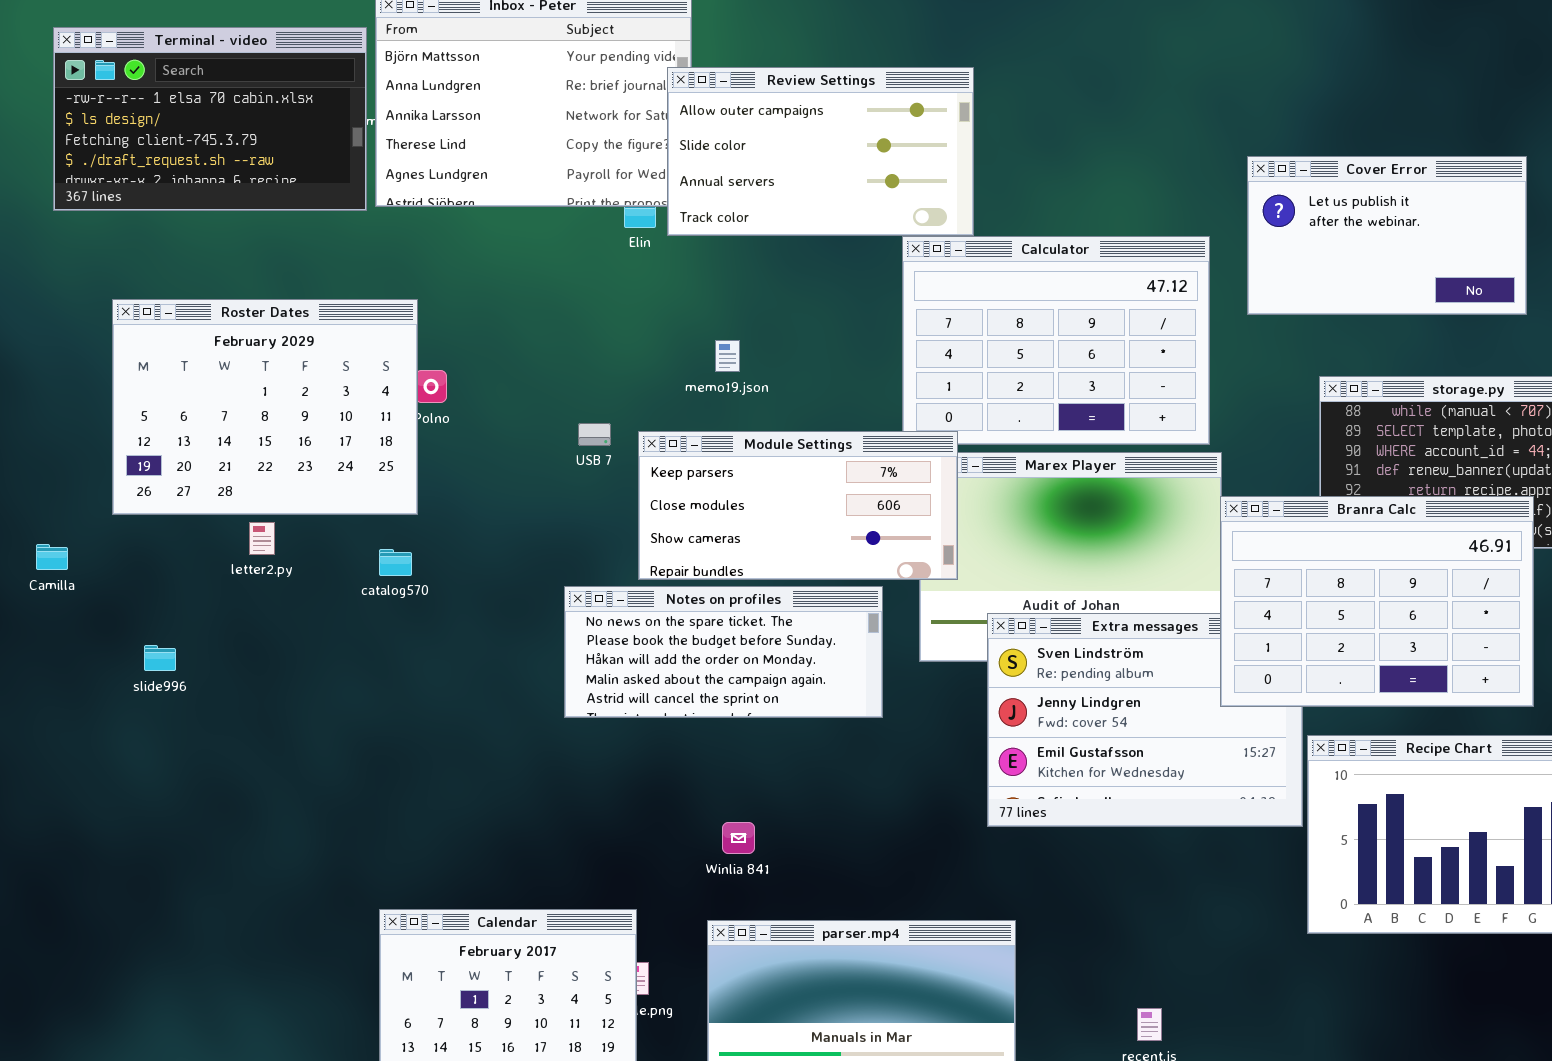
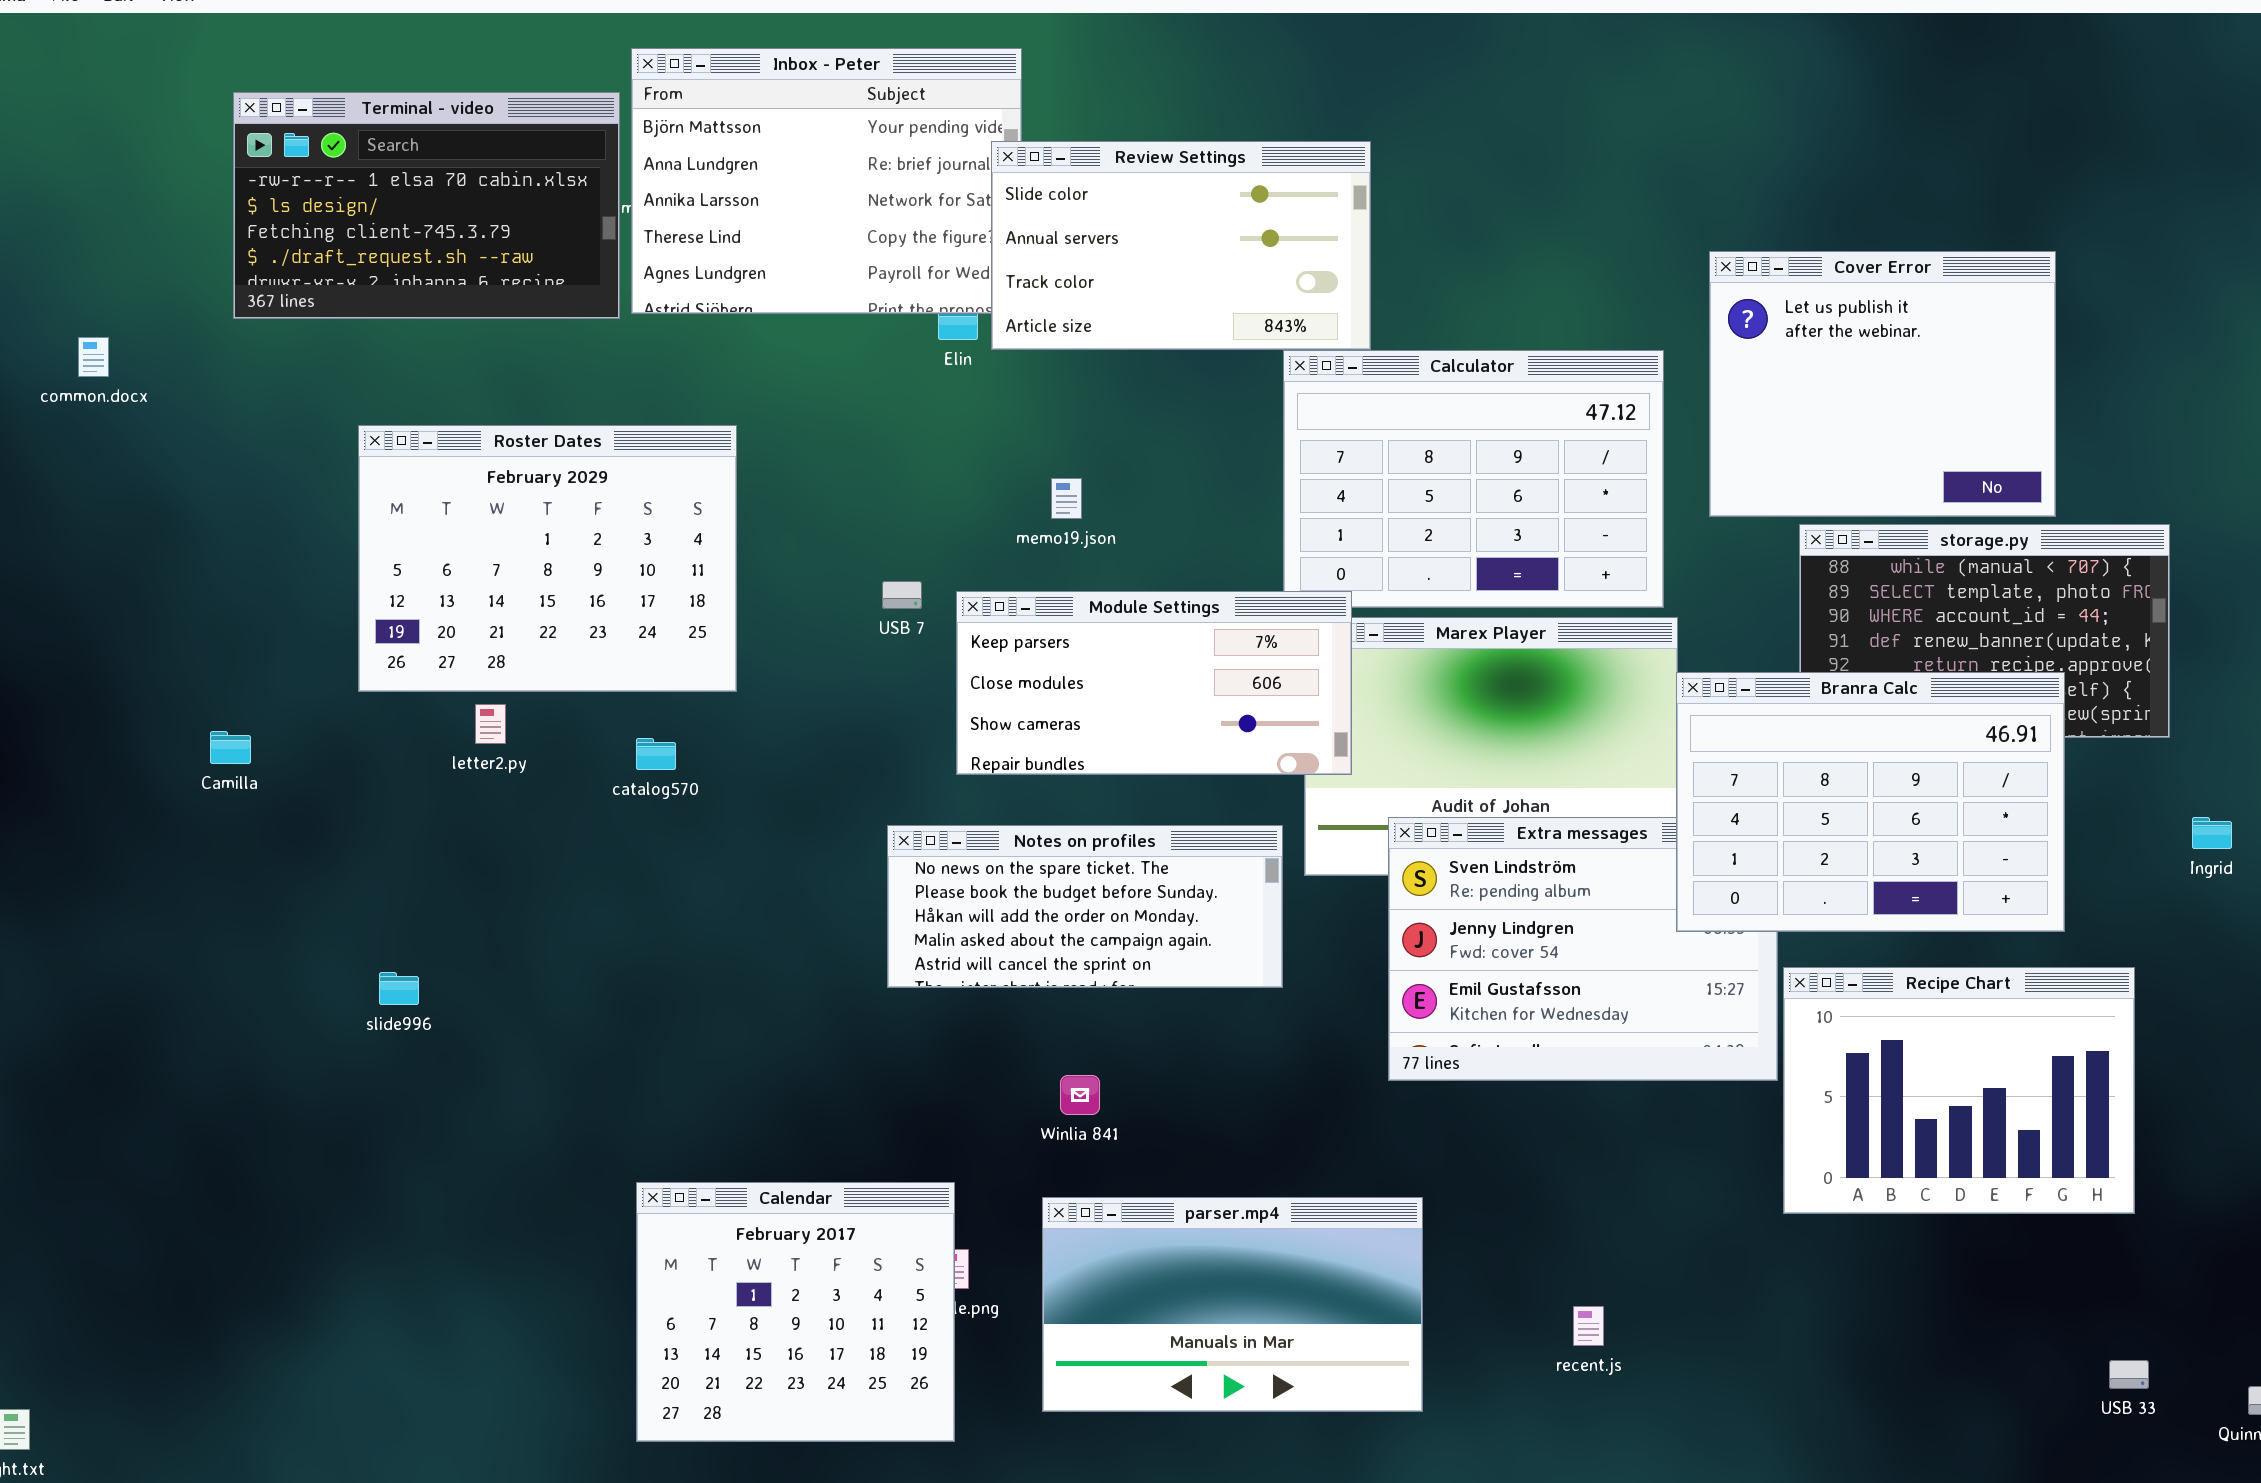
Review Settings: [667,67,974,236] -> [991,141,1371,350], scrolled down 1 row
Cover Error: [1247,156,1527,315] -> [1709,251,2056,517], resized
Roster Dates: [112,299,418,515] -> [358,425,737,692], moved
Notes on profiles: [564,586,883,718] -> [887,825,1283,988], moved
slide996: [144,645,176,671] -> [379,972,419,1005], moved

